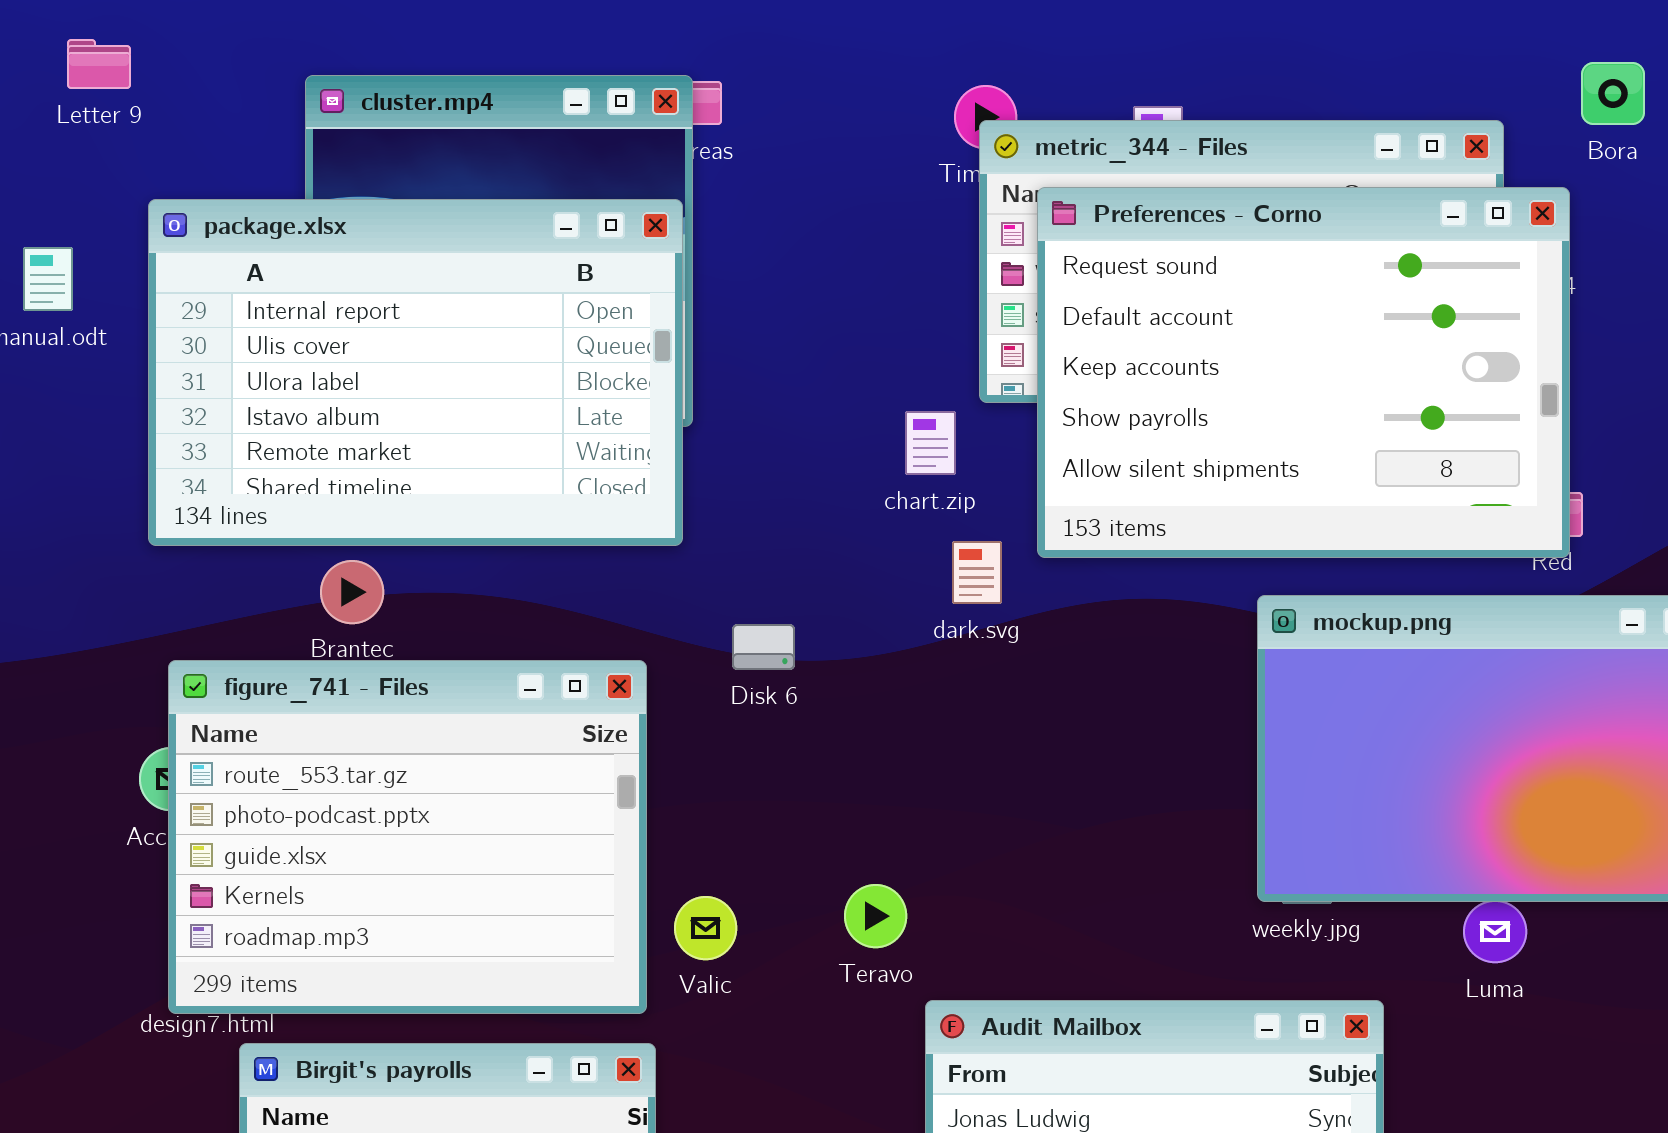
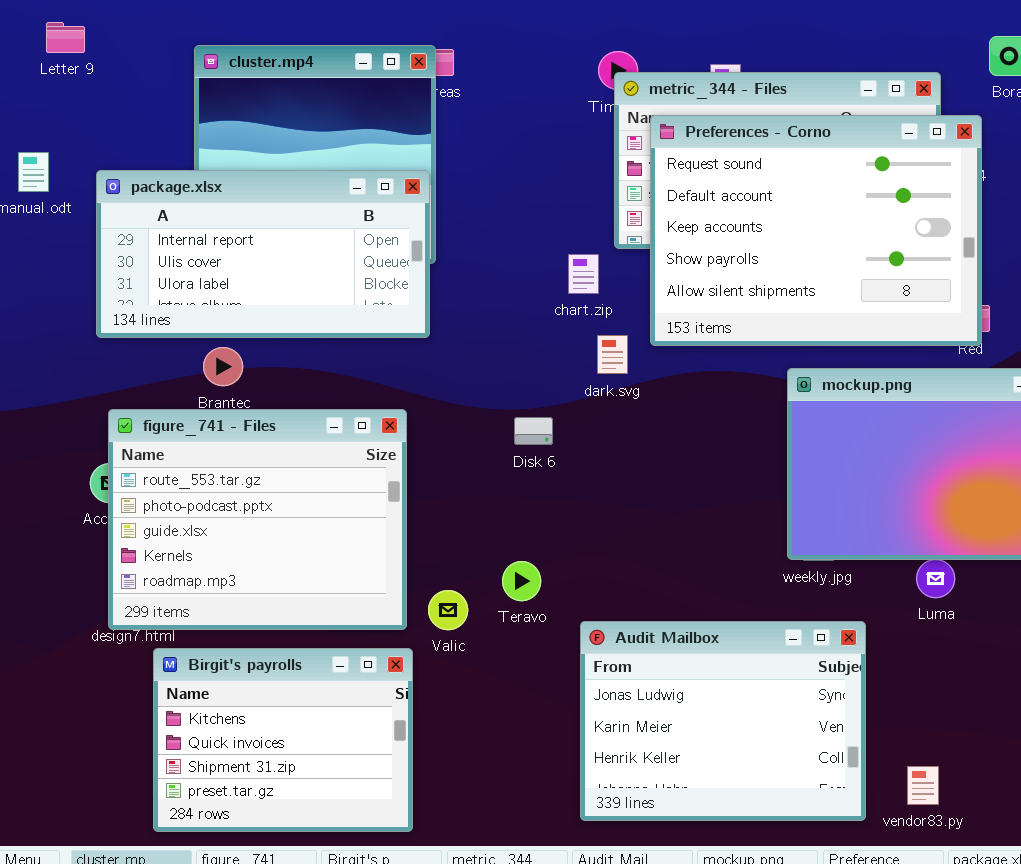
package.xlsx: [148,199,683,546] -> [96,170,430,338], resized
Disk 6: [732,624,795,670] -> [514,417,553,445], moved
Teravo: [844,884,907,948] -> [502,561,541,601], moved
Valic: [674,896,737,960] -> [428,590,468,630], moved

